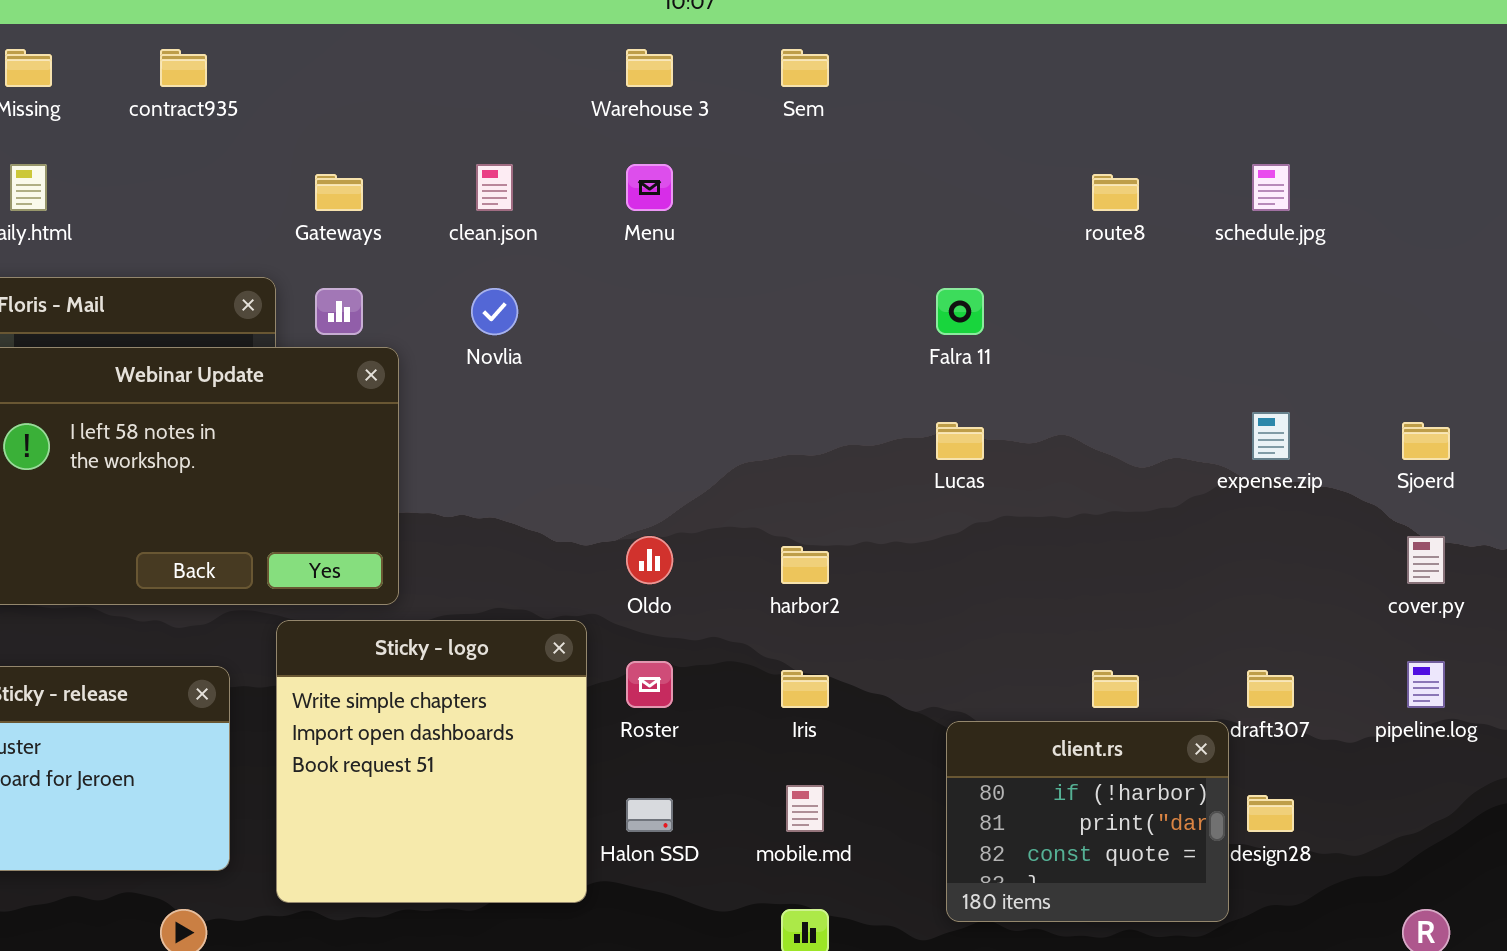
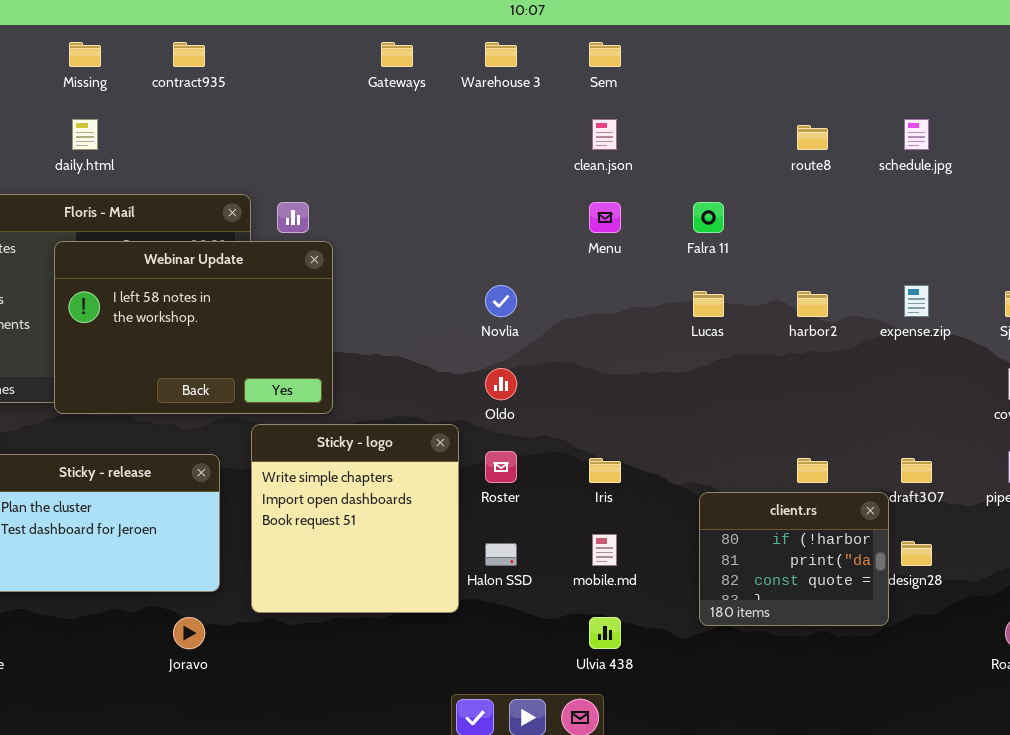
clean.json: [476,164,513,211] -> [592,119,617,150], moved
Menu: [626,164,673,211] -> [589,202,621,233], moved
Gateways: [315,174,363,211] -> [381,42,413,67], moved
Novlia: [471,288,518,335] -> [485,285,517,317], moved
harbor2: [781,546,829,584] -> [797,291,828,317], moved

